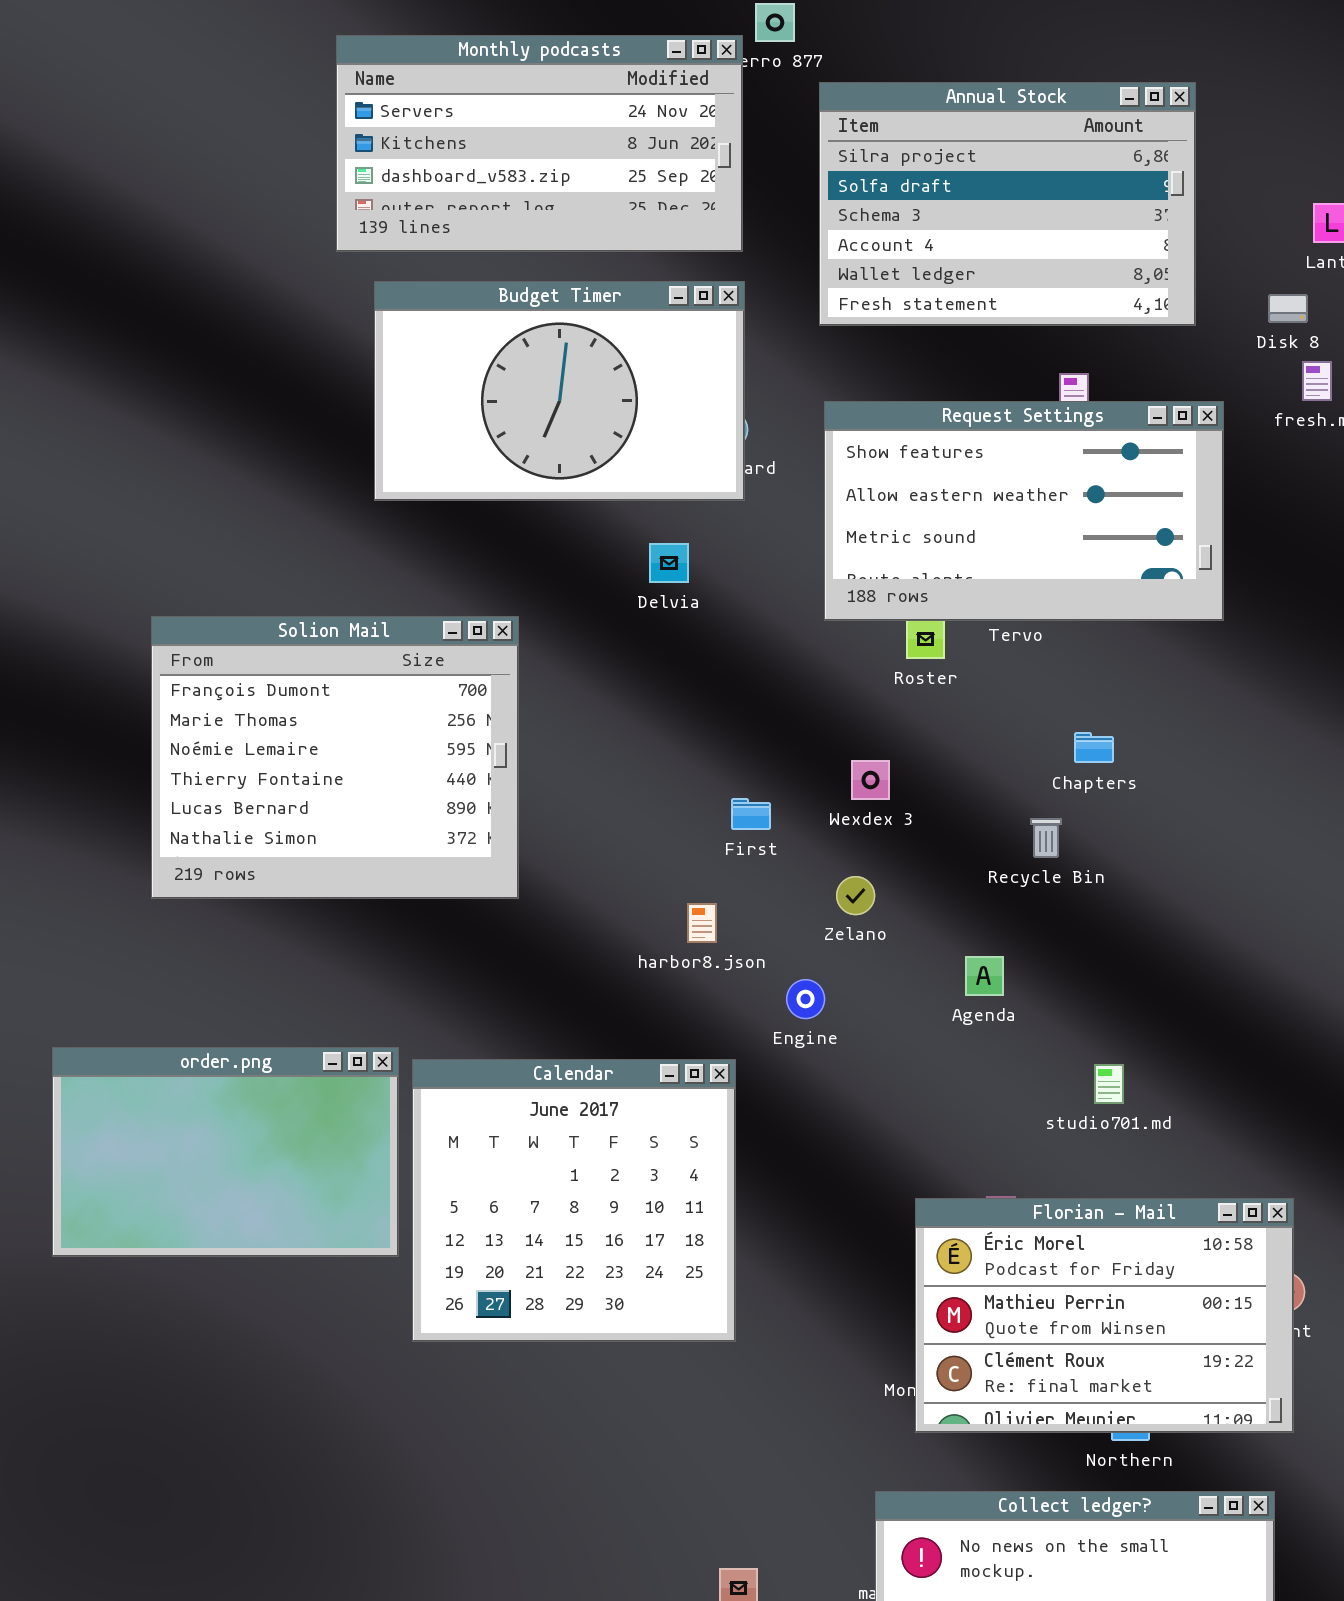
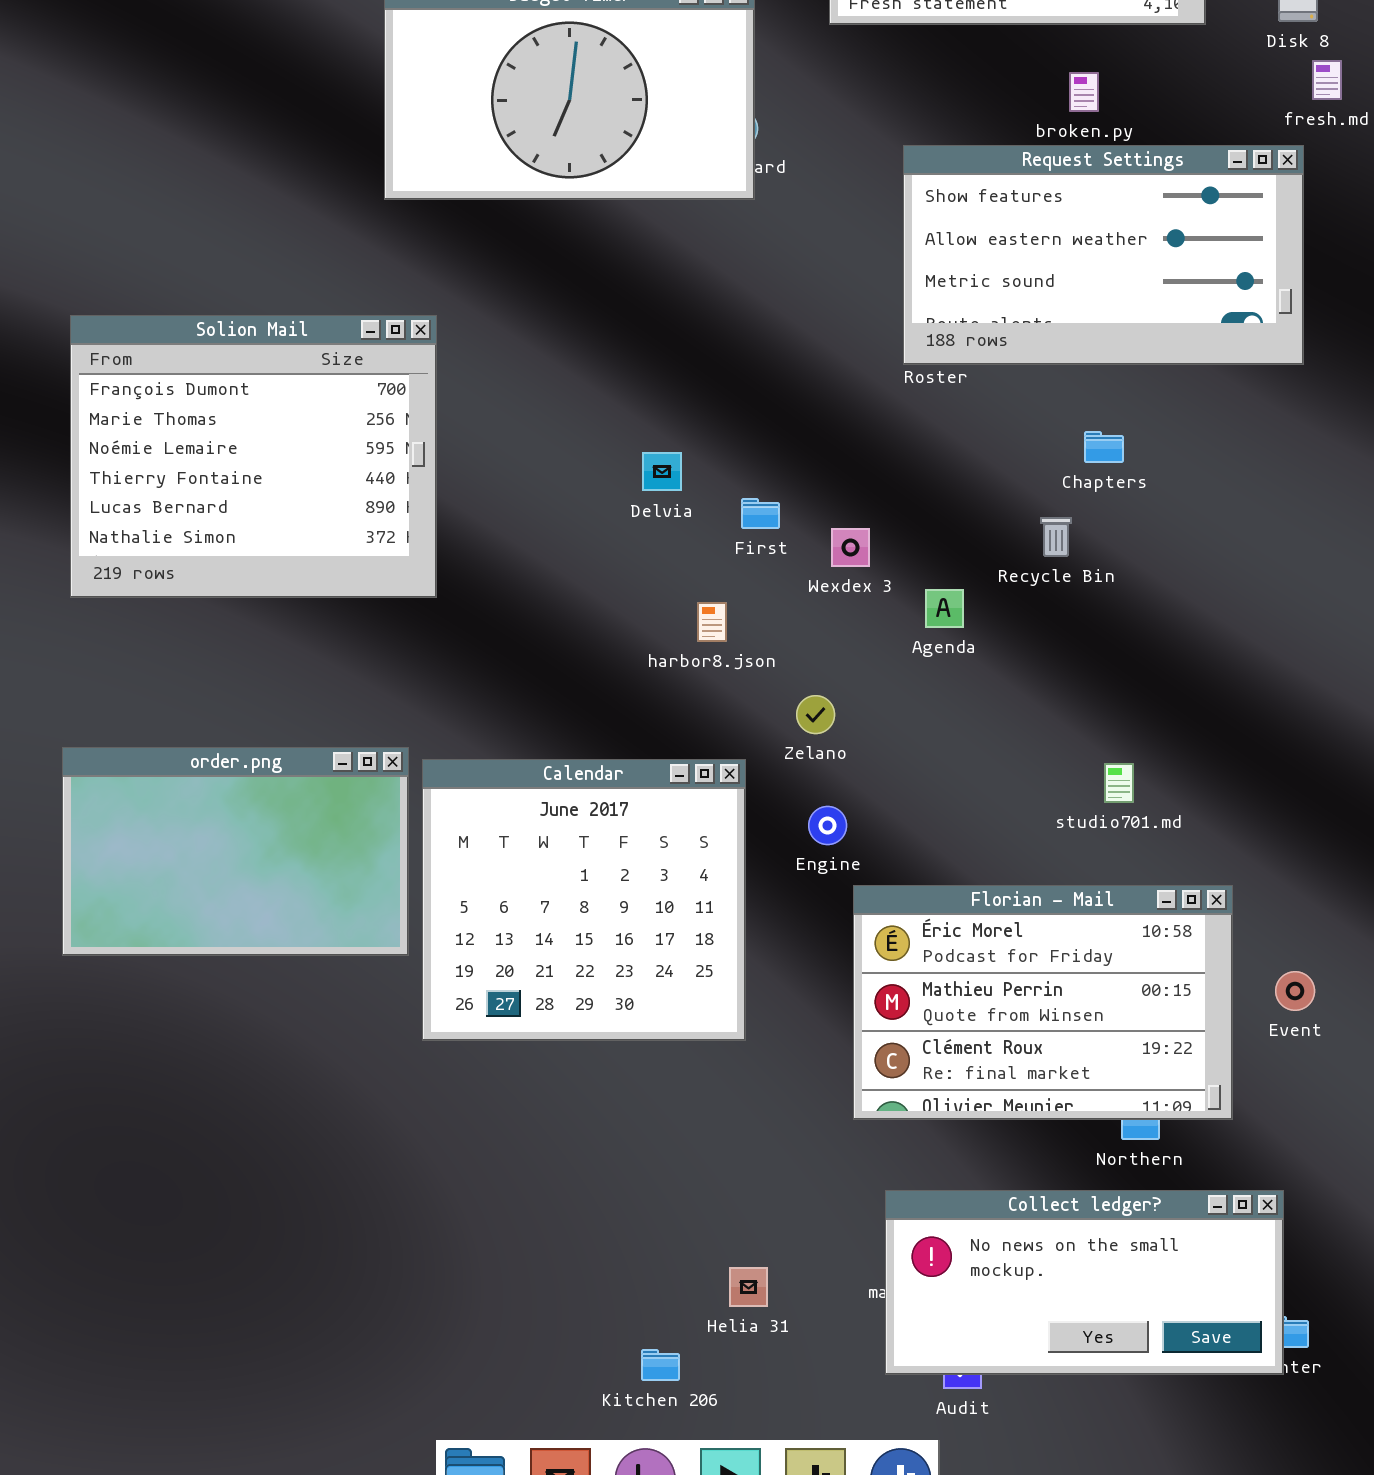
Request Settings: [824,401,1224,621] -> [903,145,1304,365], moved
Delvia: [649,543,689,583] -> [642,452,682,491], moved
Solion Mail: [151,616,519,899] -> [70,315,437,598], moved
Wexdex 3: [851,760,890,800] -> [831,528,870,567], moved
Zelano: [836,876,875,915] -> [796,695,835,734], moved
Agenda: [965,956,1004,996] -> [925,589,964,628], moved
Engine: [786,979,825,1019] -> [808,806,847,845], moved
Florian - Mail: [915,1198,1294,1433] -> [853,885,1233,1120], moved

